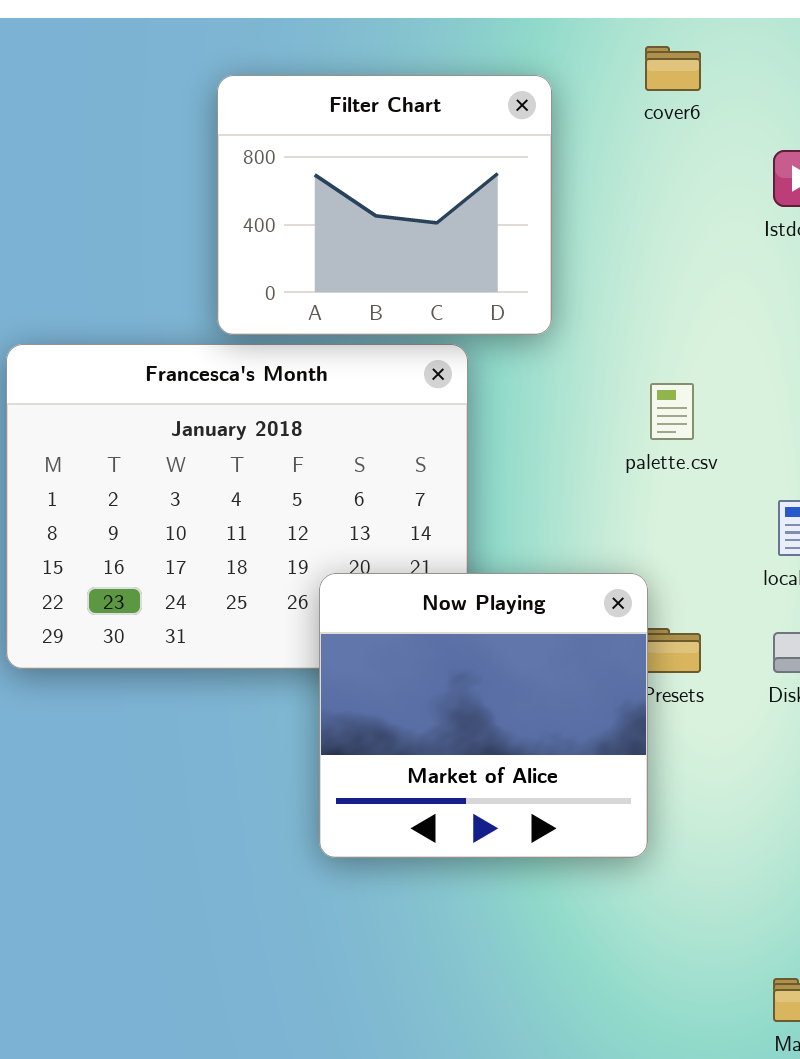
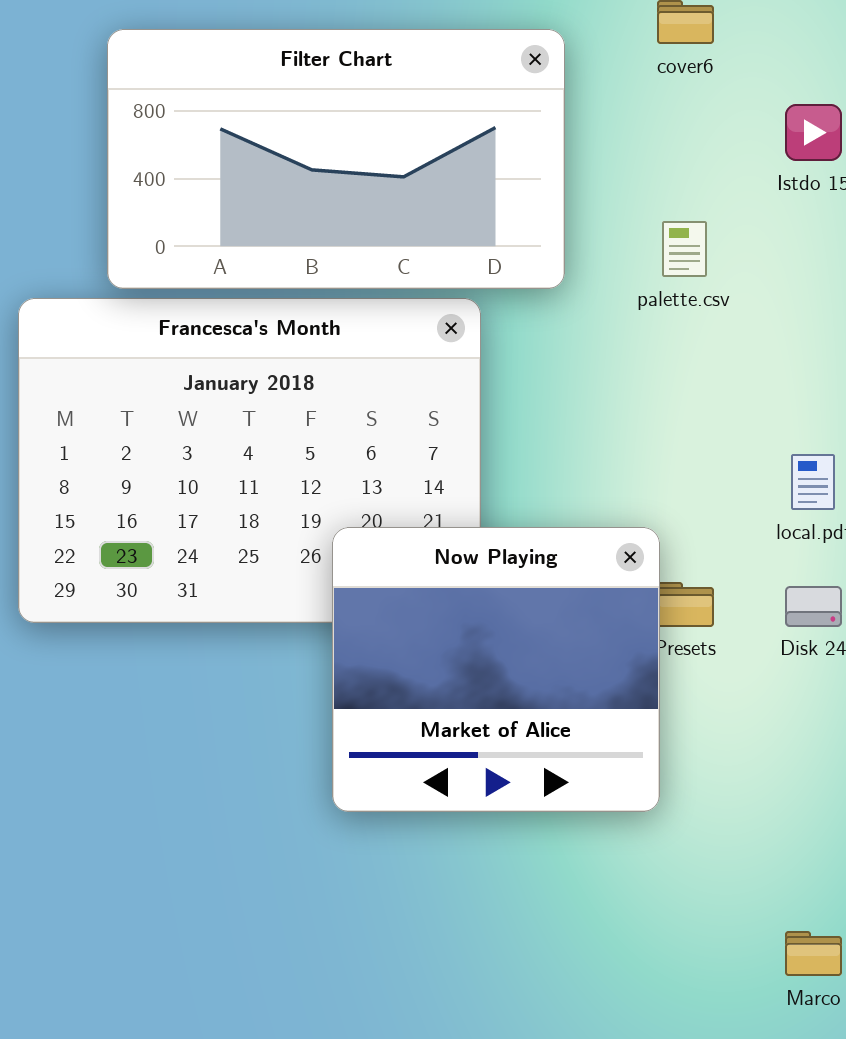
Filter Chart: [217,75,552,335] -> [107,29,565,289], resized
palette.csv: [650,383,694,440] -> [662,221,707,277], moved

